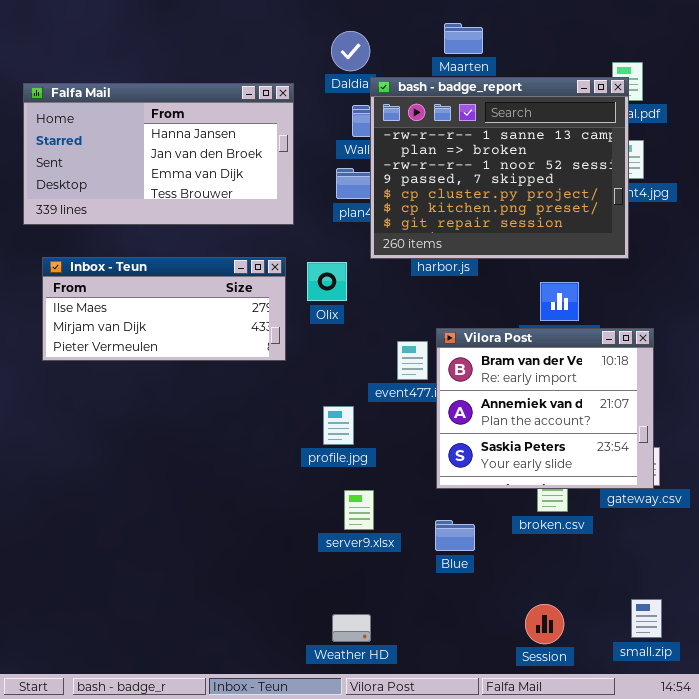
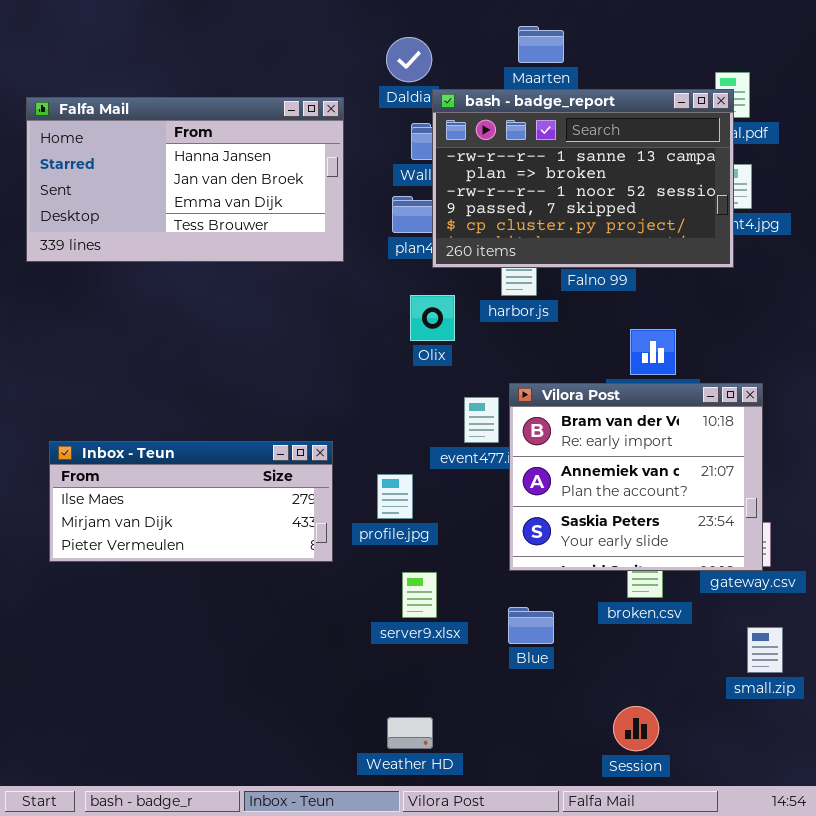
bash - badge_report: [370,77,629,259] -> [432,89,734,268], resized
Inbox - Teun: [42,257,286,361] -> [49,441,333,562], moved
Olix: [307,262,347,301] -> [410,295,455,341], moved
small.zip: [631,599,662,638] -> [747,627,783,673], moved

